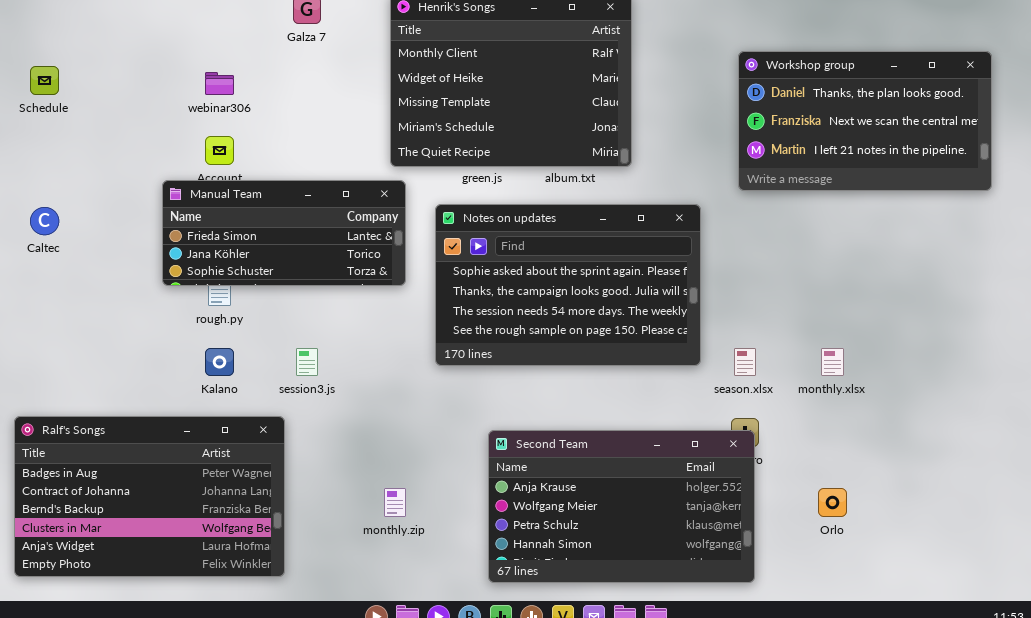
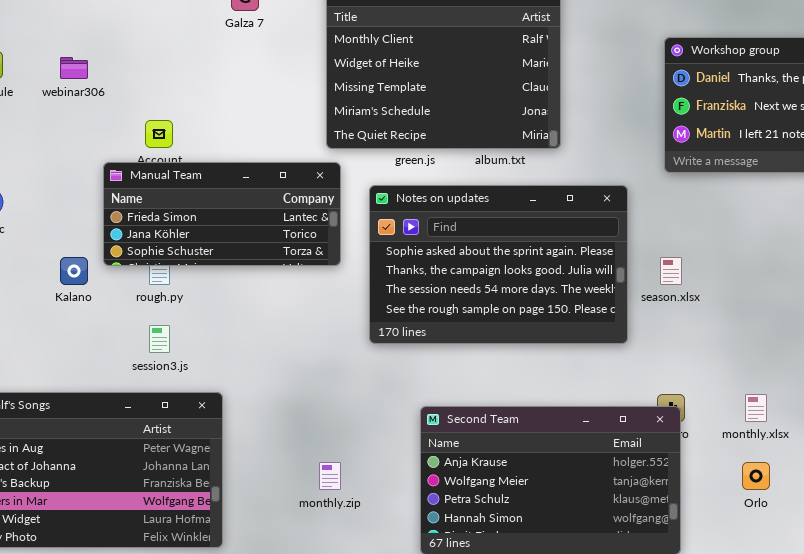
webinar306: [205,72,234,95] -> [60,57,88,79], moved
Kalano: [205,348,234,376] -> [60,257,88,285], moved
session3.js: [296,348,318,376] -> [149,325,170,353], moved
season.xlsx: [734,348,756,376] -> [660,257,682,285], moved
monthly.xlsx: [821,348,844,376] -> [745,394,767,422], moved

